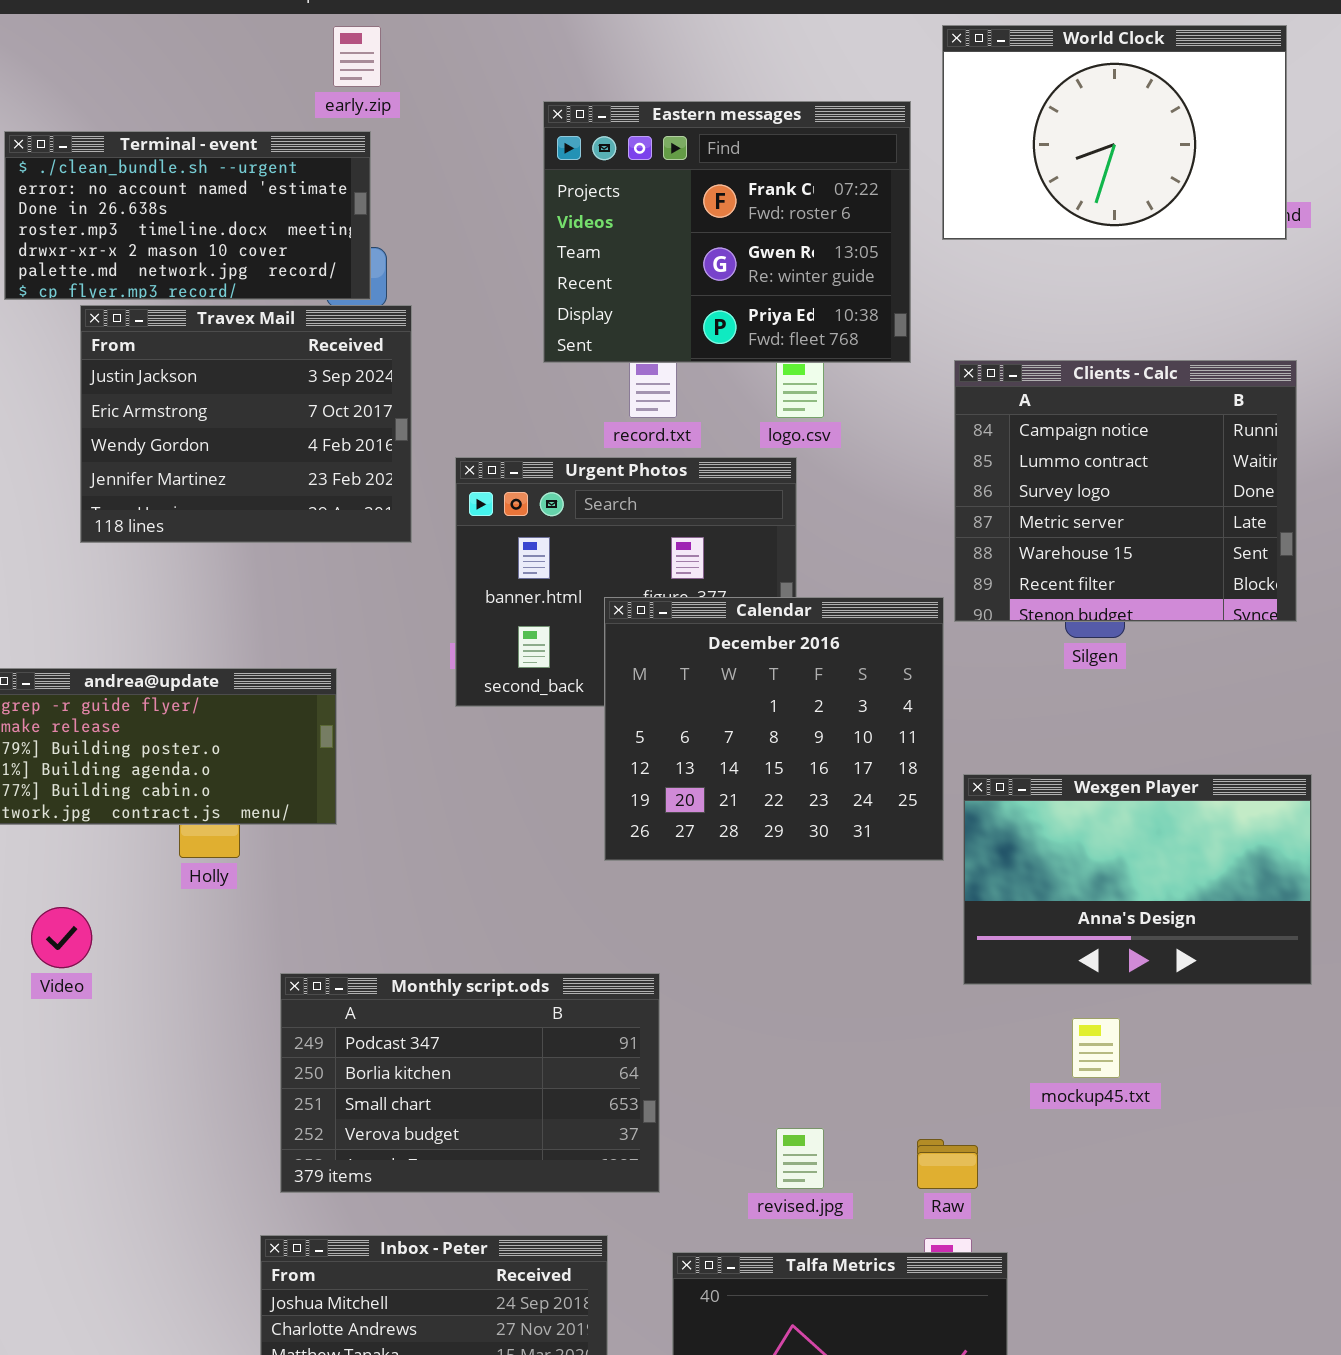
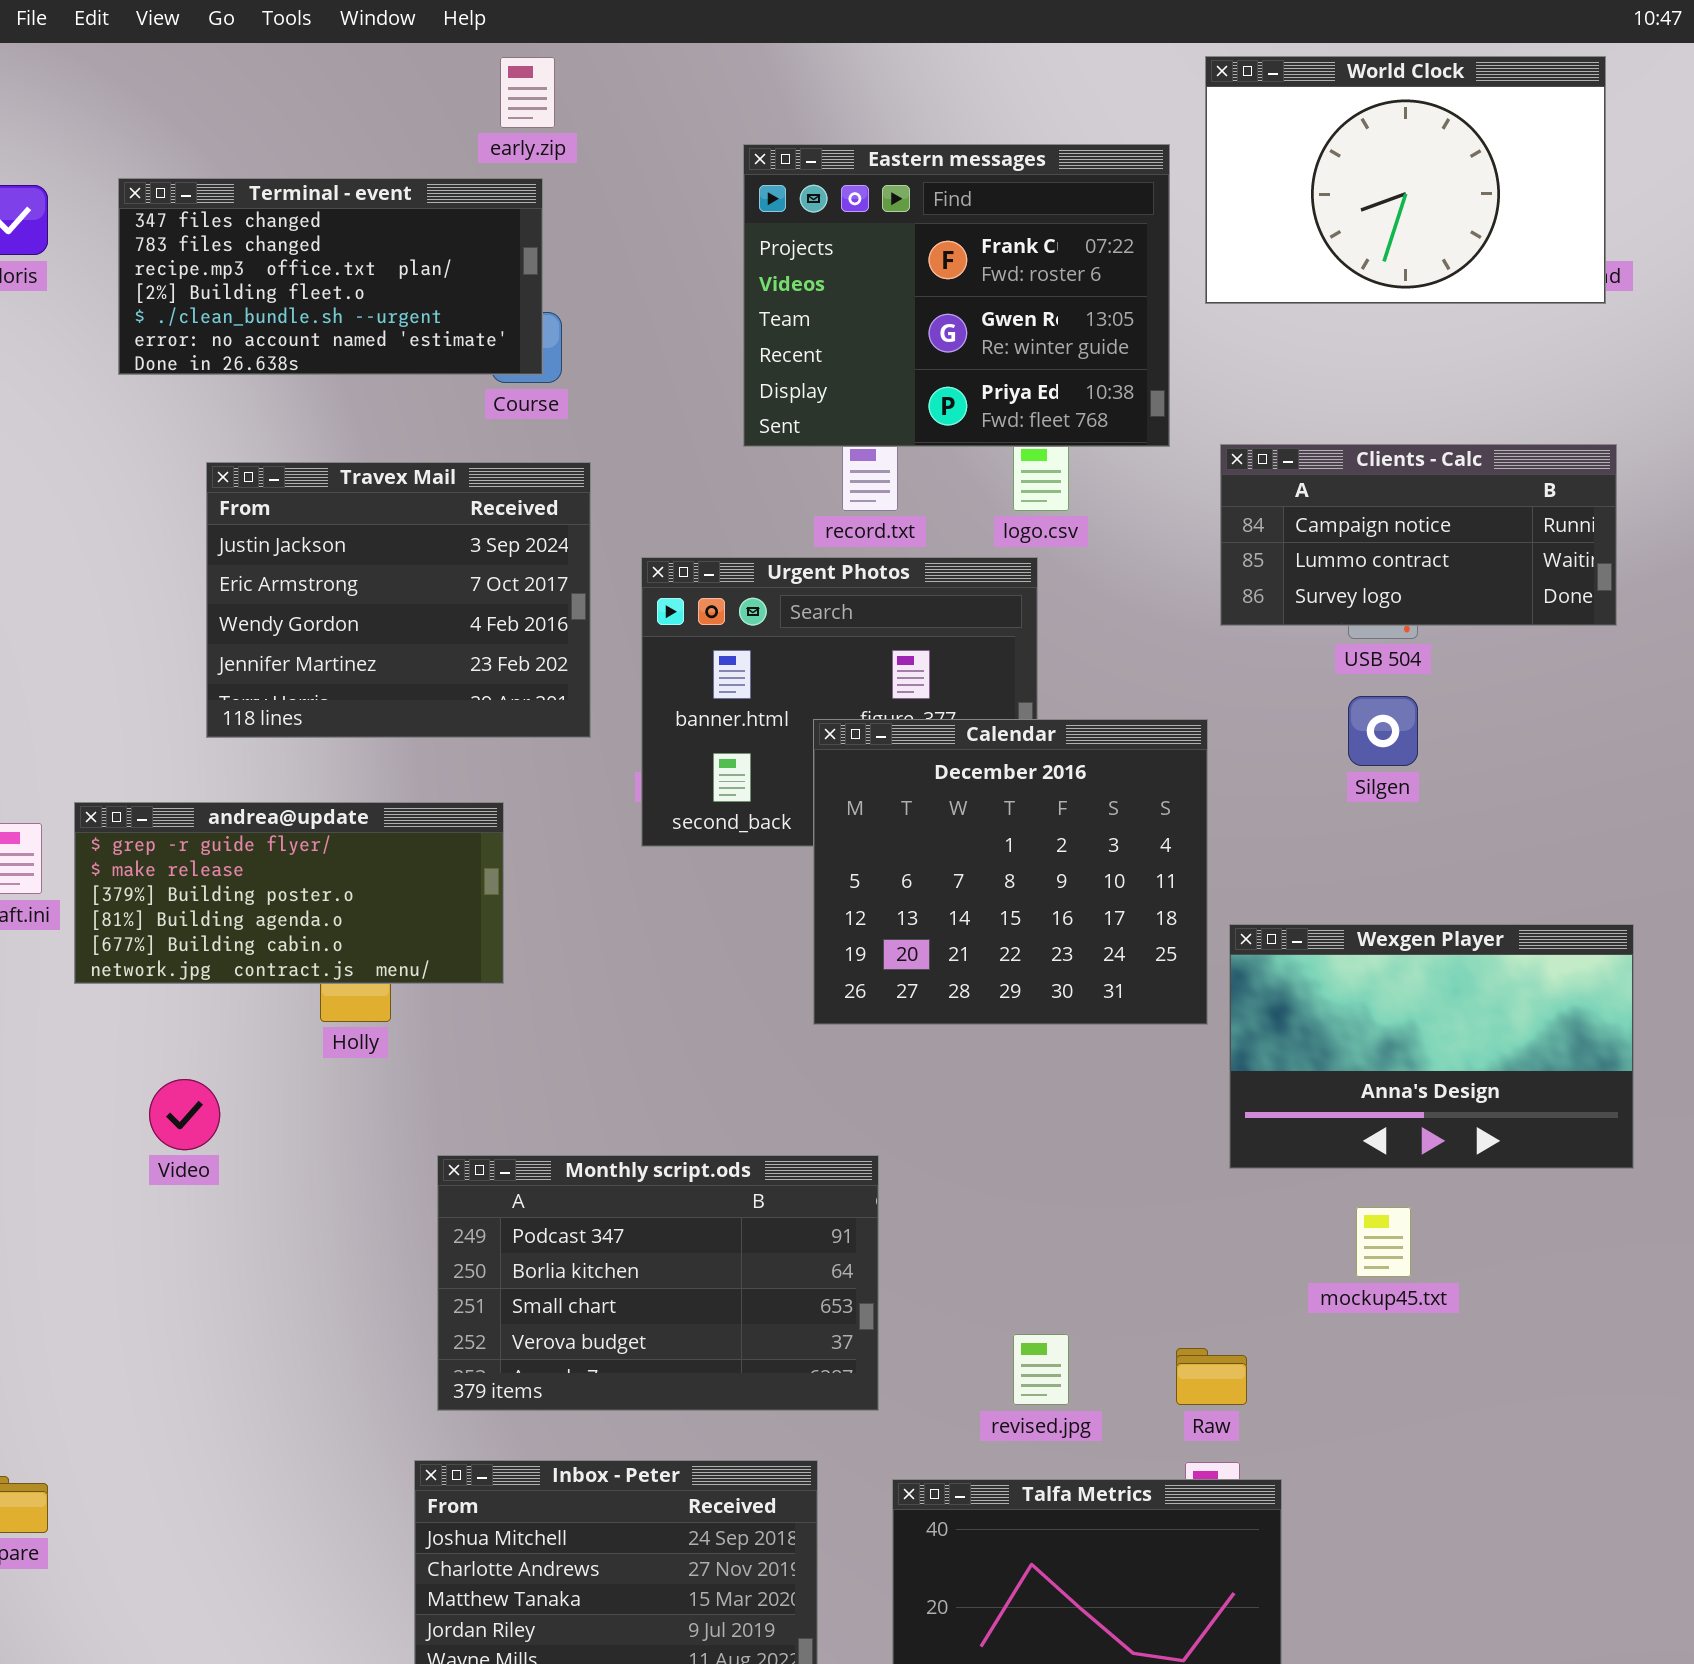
Terminal - event: [4,131,371,300] -> [118,178,543,375], scrolled up 4 rows
Travex Mail: [80,305,412,543] -> [206,462,591,738], moved
Clients - Calc: [954,360,1297,622] -> [1220,444,1617,626], resized

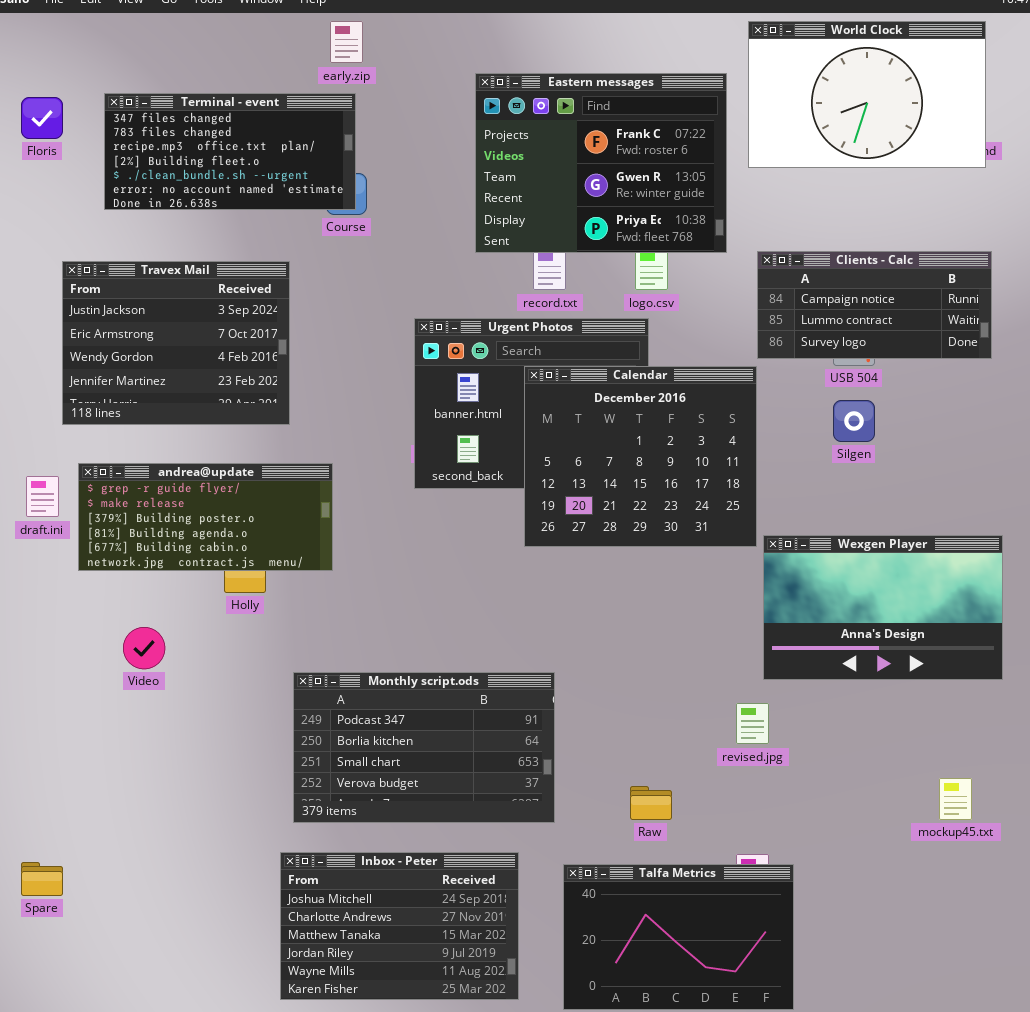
Travex Mail: [206,462,591,738] -> [62,261,290,425], moved
Calendar: [813,719,1208,1025] -> [524,366,757,547], moved
mockup45.txt: [1356,1207,1411,1277] -> [939,778,972,820], moved
revised.jpg: [1013,1334,1069,1405] -> [736,703,769,744], moved
Raw: [1176,1348,1247,1405] -> [630,786,672,820], moved

